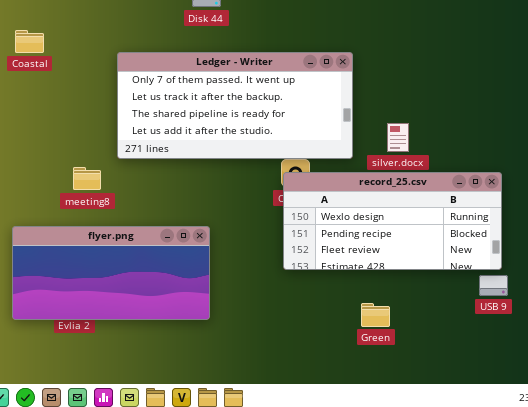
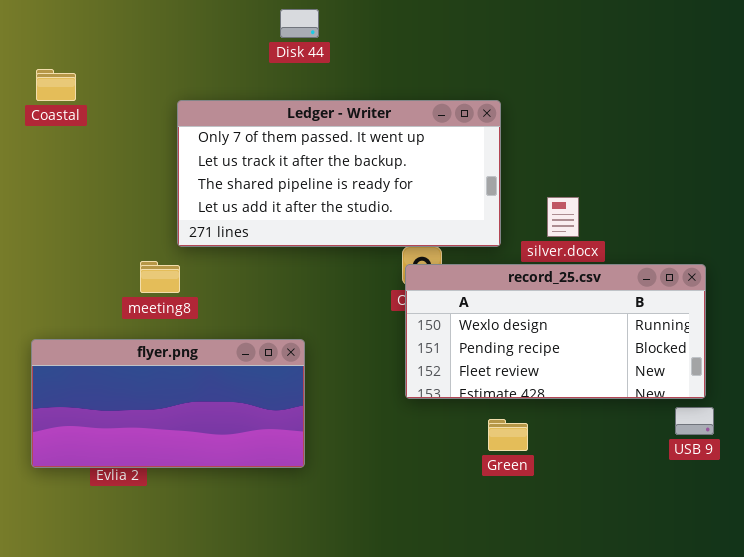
meeting8: [73,167,101,190] -> [140,261,180,293], moved
Green: [361,303,390,327] -> [488,419,528,451], moved

